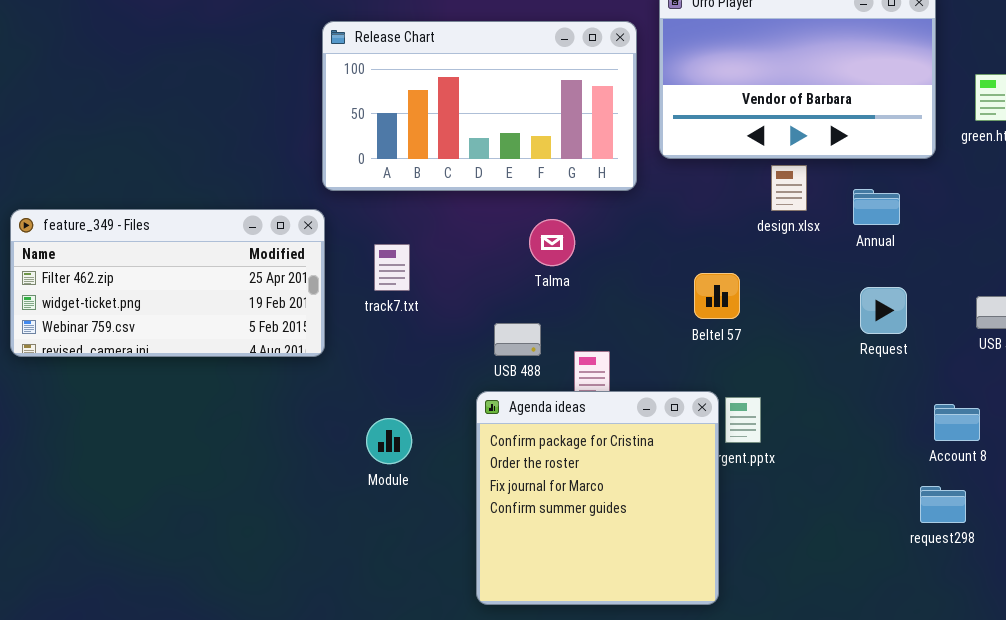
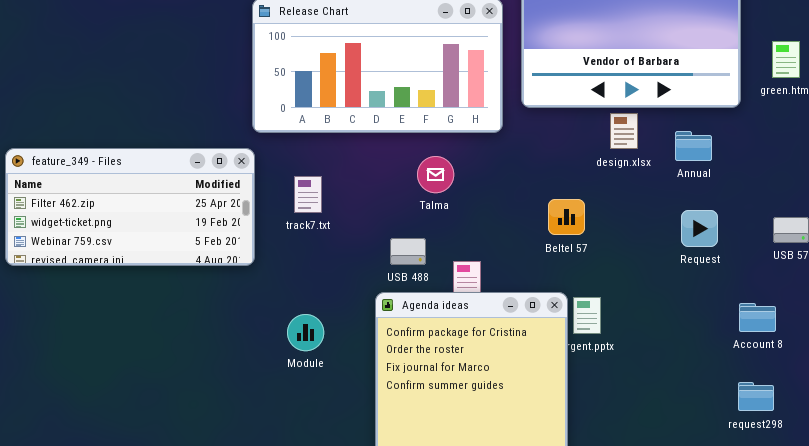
request298: [920,486,966,523] -> [738,382,774,411], moved

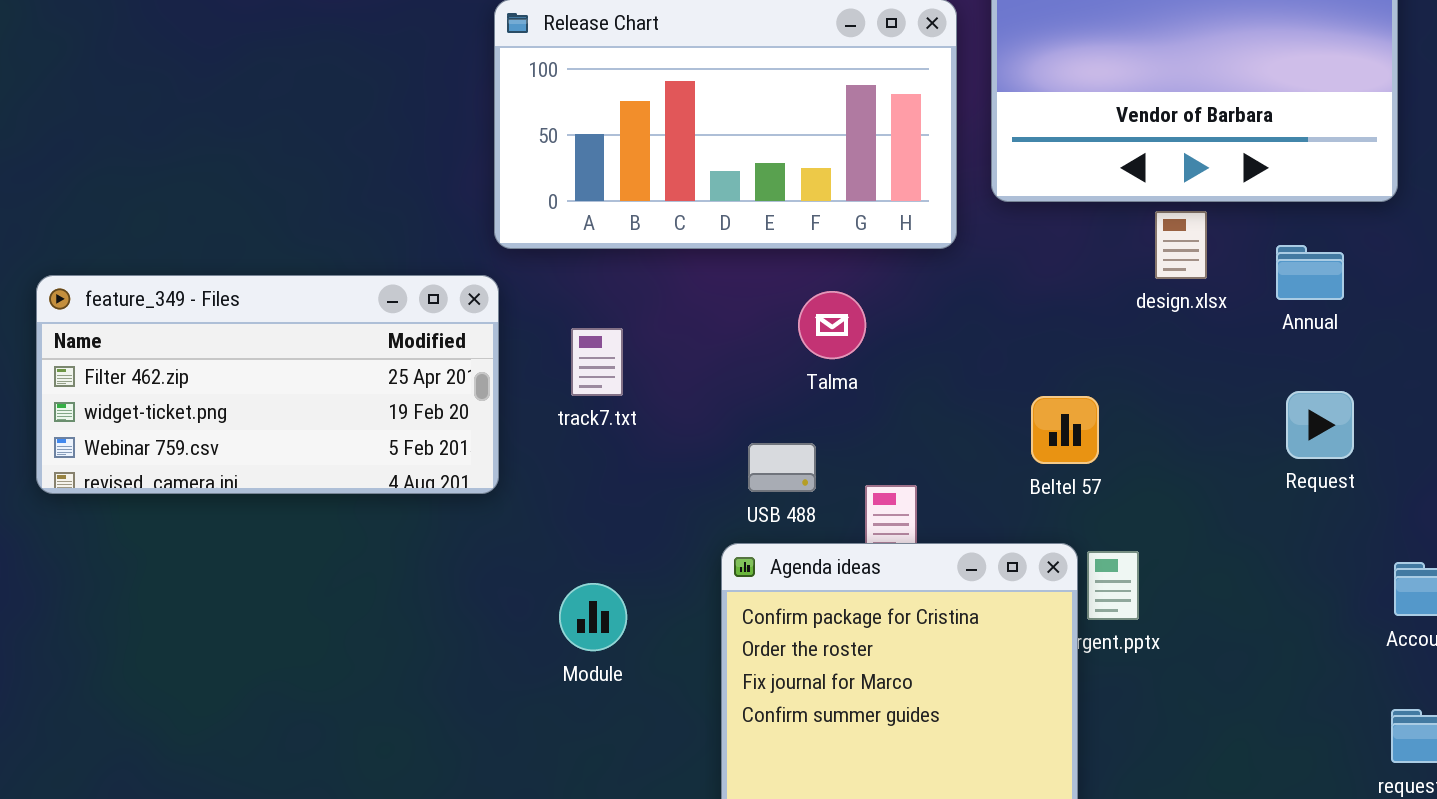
Beltel 57: [548,199,585,235] -> [1031,396,1099,464], moved

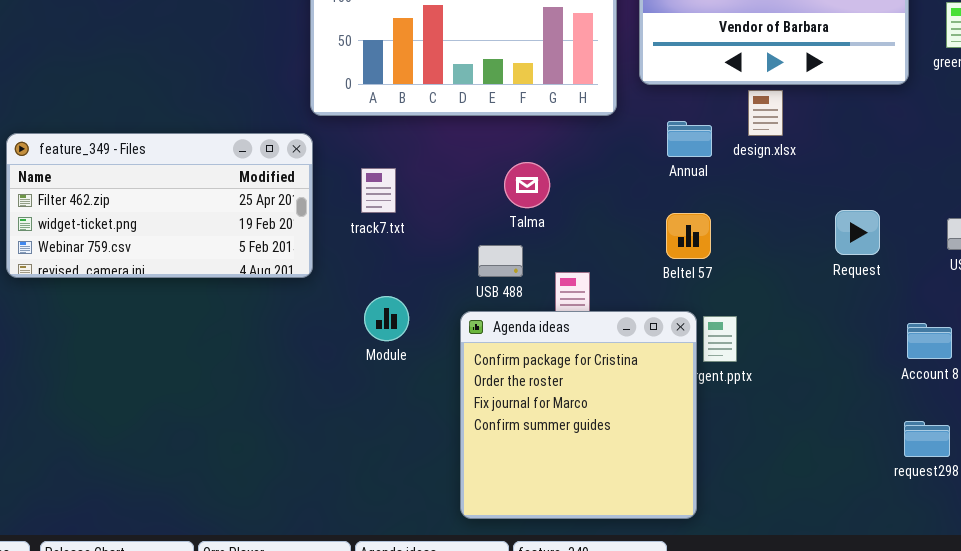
Annual: [1276,245,1344,300] -> [667,121,712,157], moved
Talma: [798,291,866,359] -> [504,162,550,208], moved
Module: [559,583,627,651] -> [364,296,409,341], moved

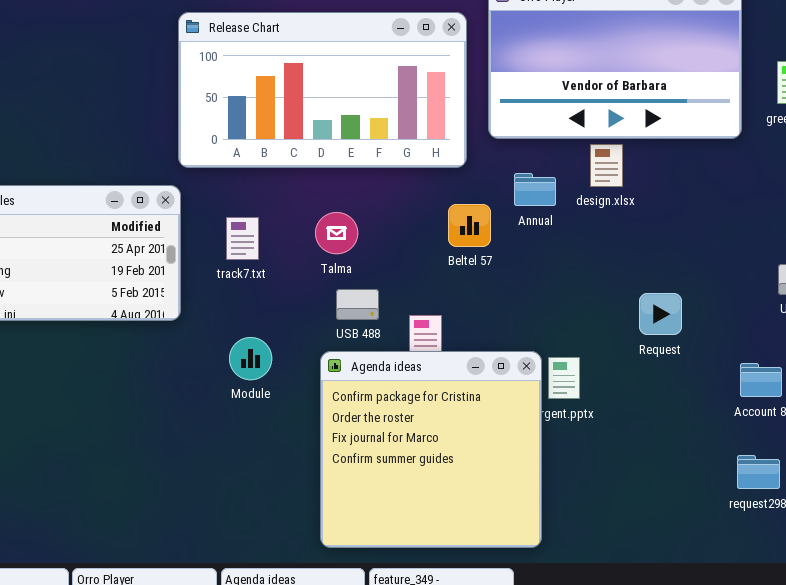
Talma: [504,162,550,208] -> [315,212,358,254], moved
Request: [835,210,880,255] -> [639,293,682,335], moved
Beltel 57: [666,213,711,259] -> [448,204,491,247], moved

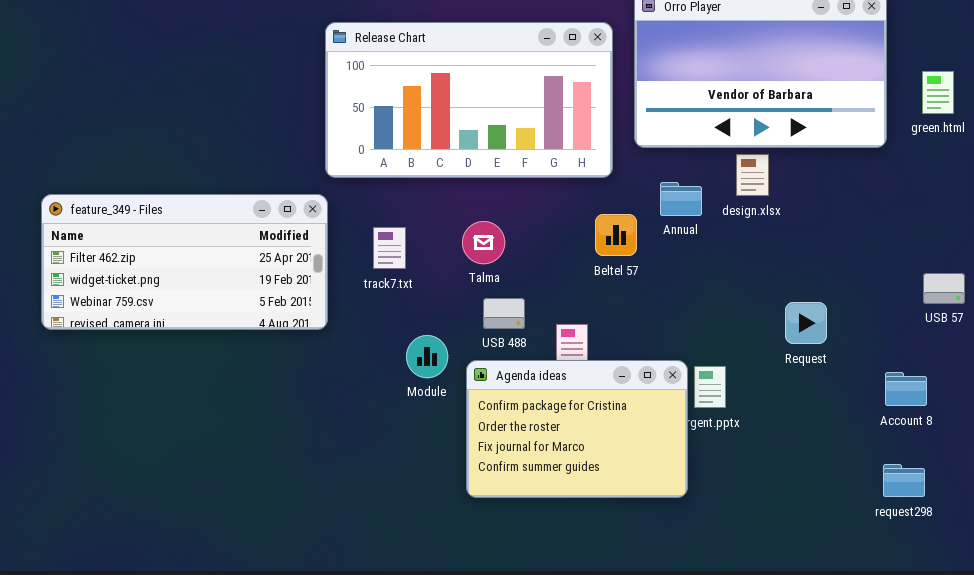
Module: [229,337,272,380] -> [406,335,448,378], moved
Agenda ideas: [320,351,542,548] -> [466,360,688,498], resized

